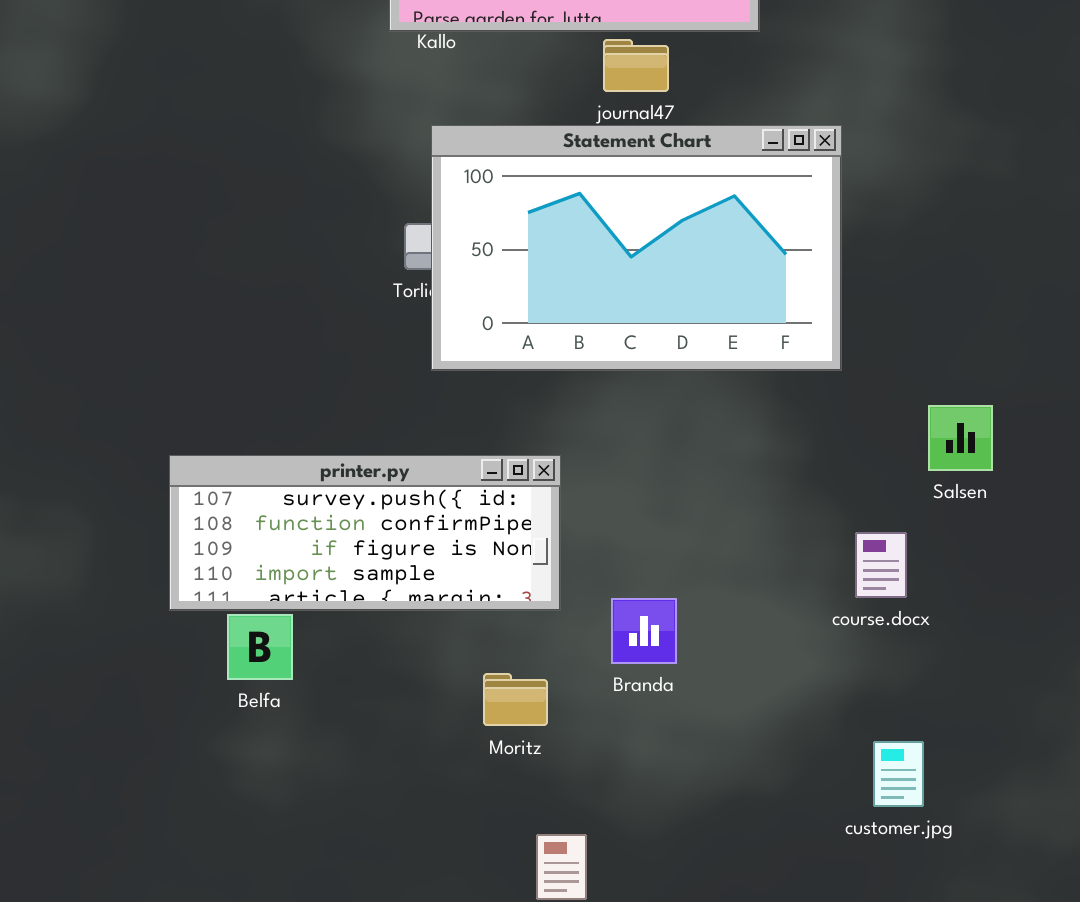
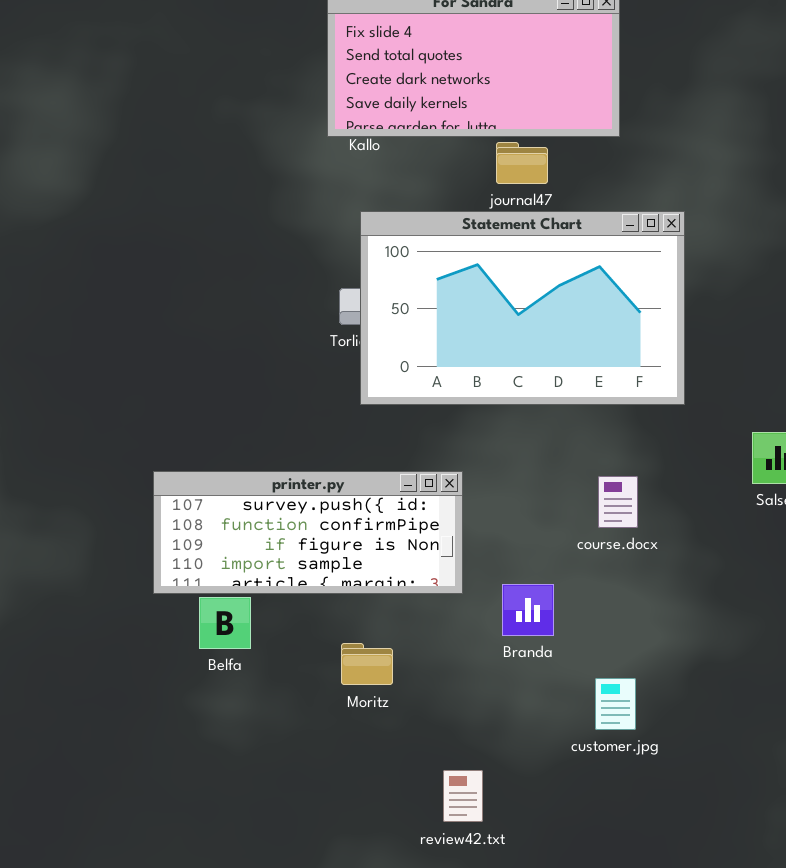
course.docx: [855,532,907,598] -> [598,476,638,528], moved
Moritz: [483,673,548,726] -> [341,643,393,685], moved
customer.jpg: [873,741,924,807] -> [595,678,636,730], moved

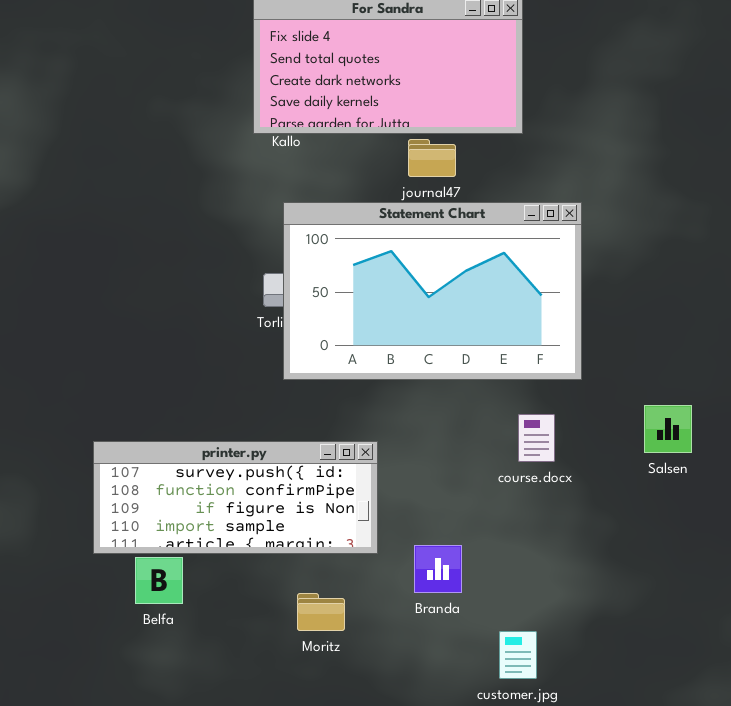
course.docx: [598,476,638,528] -> [518,414,555,462], moved
Moritz: [341,643,393,685] -> [297,593,345,631], moved

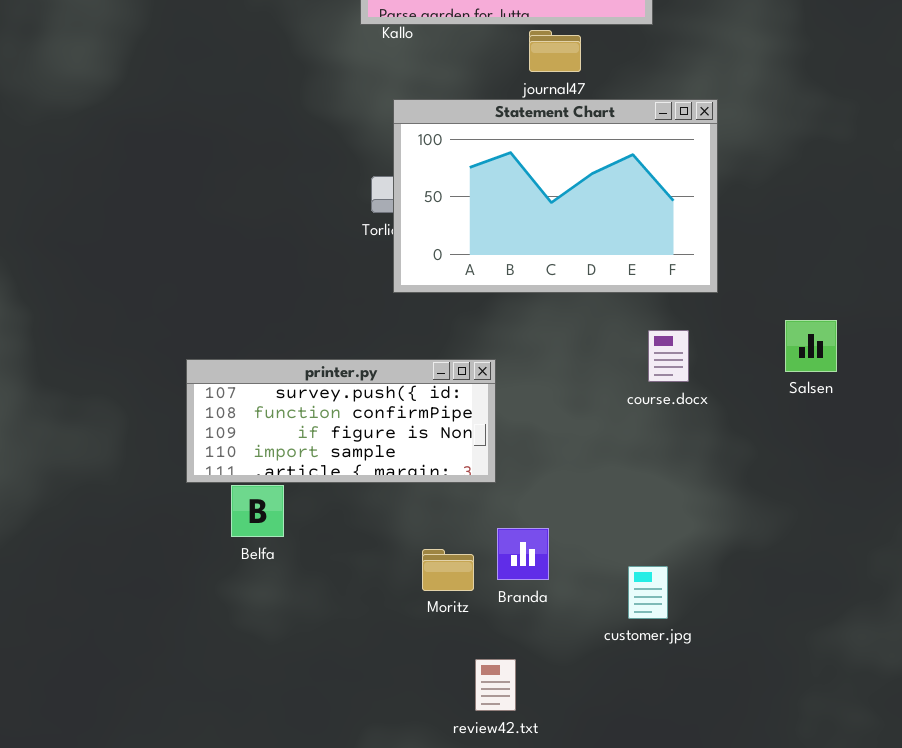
Branda: [414,545,462,593] -> [497,528,549,580], moved
Moritz: [297,593,345,631] -> [422,549,474,591], moved

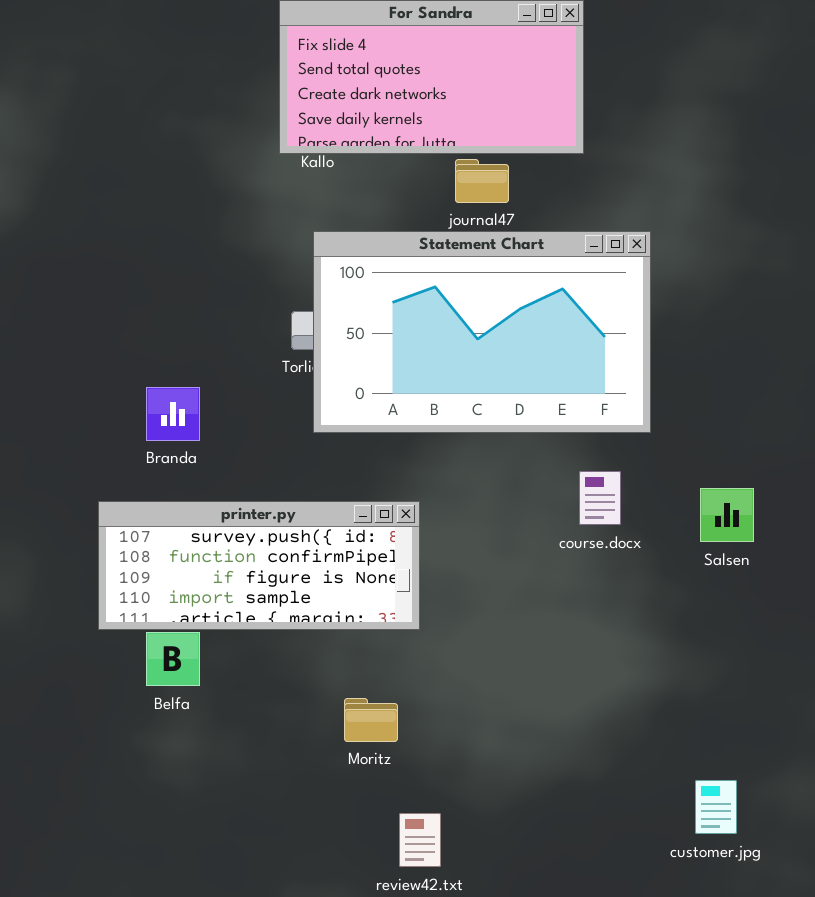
Salsen: [785,320,837,372] -> [700,488,754,542], moved
Branda: [497,528,549,580] -> [146,387,200,441], moved
customer.jpg: [628,566,668,619] -> [695,780,737,834], moved

